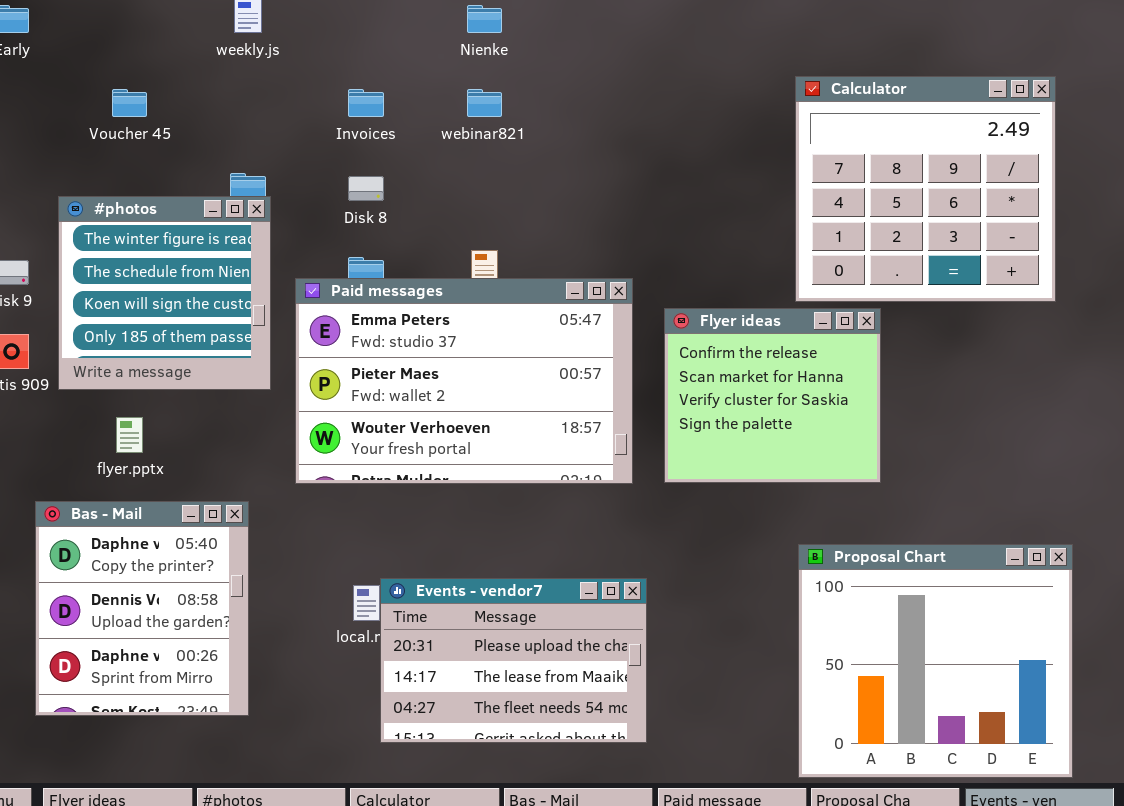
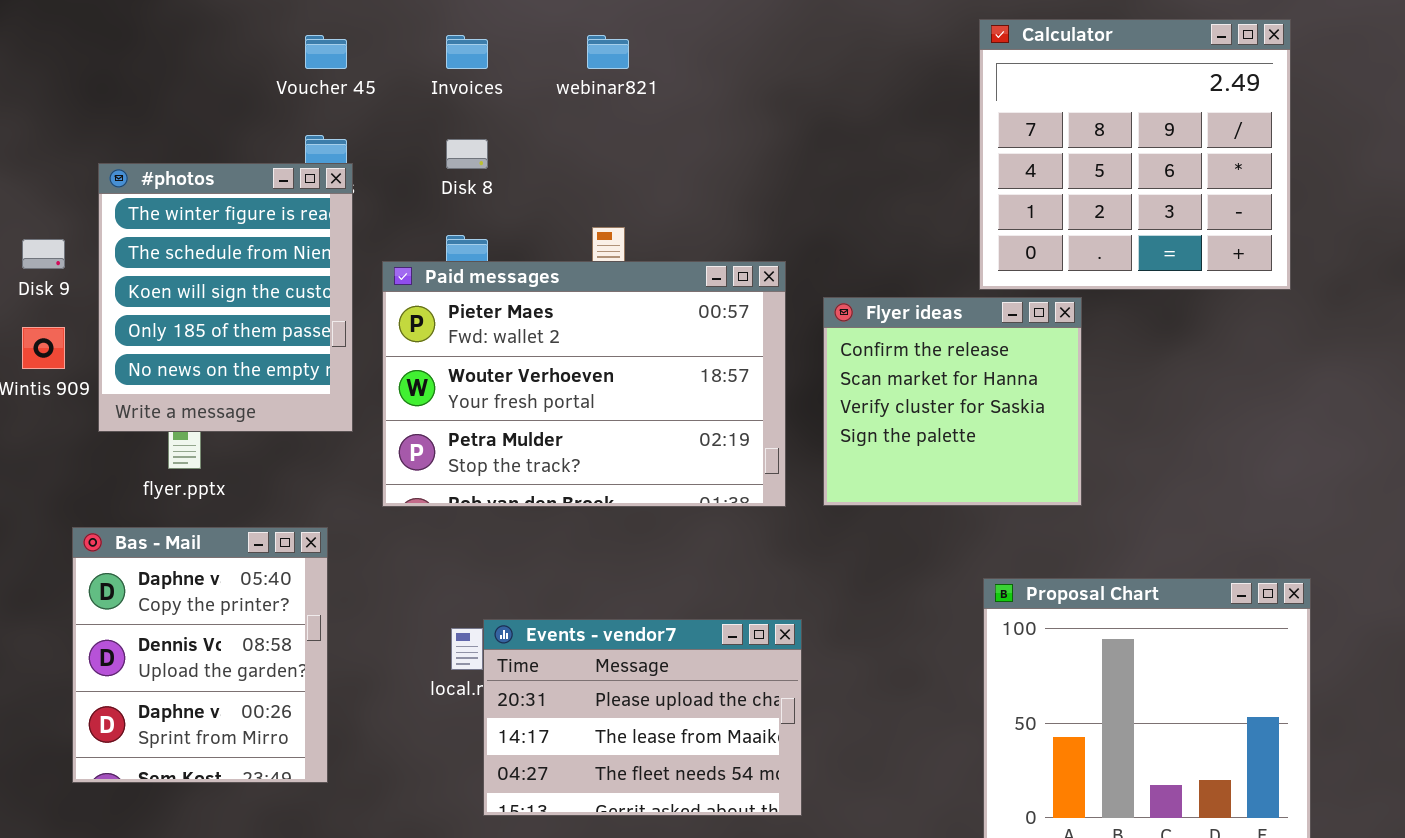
Voucher 45: [112,89,147,117] -> [305,35,347,69], moved
#photos: [58,196,271,390] -> [98,163,353,432], resized
Paid messages: [295,278,633,484] -> [382,261,786,507], scrolled down 1 row

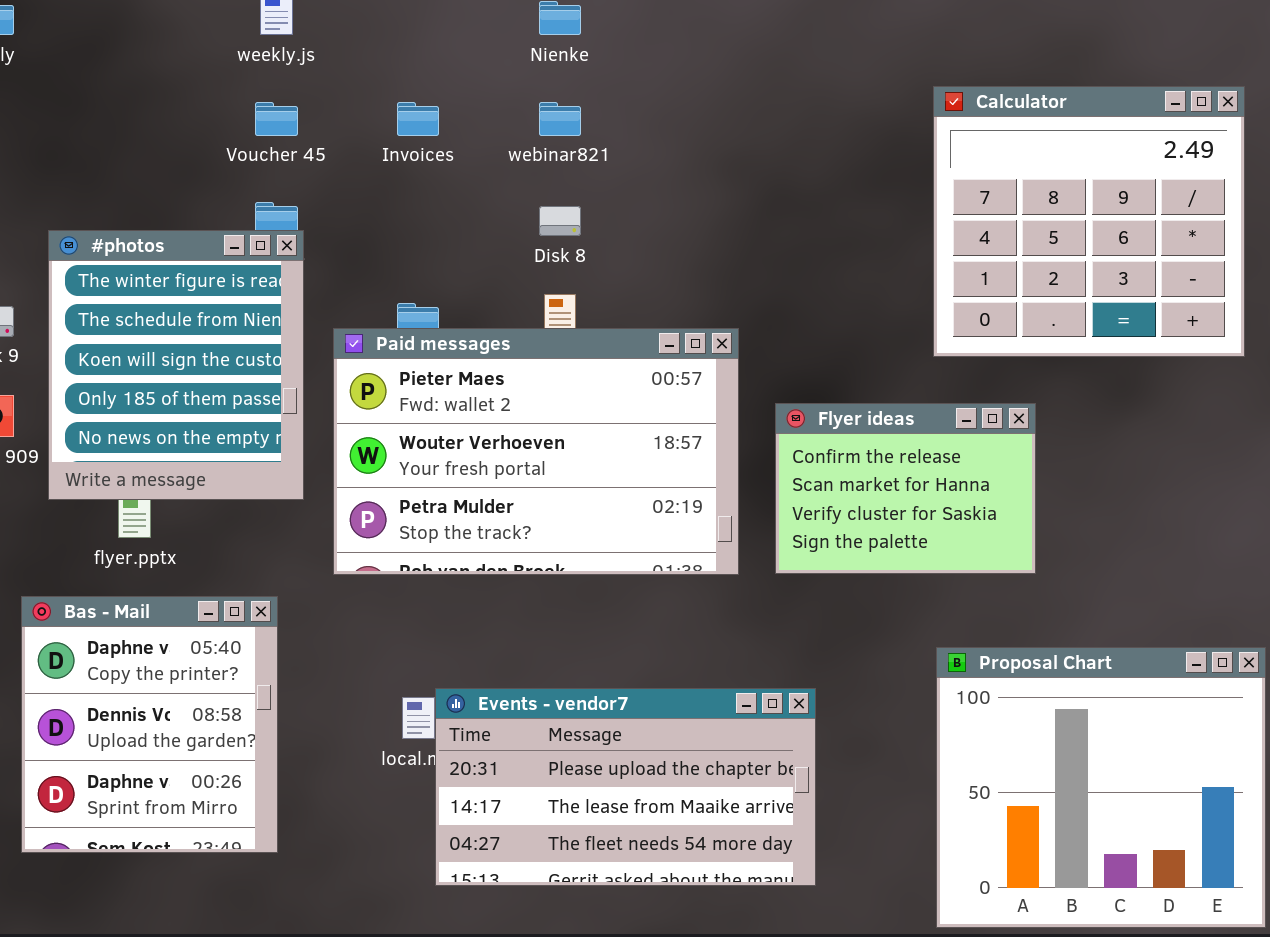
Disk 8: [446,139,488,169] -> [539,206,581,236], moved
Flyer ideas: [823,297,1082,506] -> [775,403,1036,574], resized
Events - vendor7: [483,619,802,816] -> [435,688,816,886], resized

